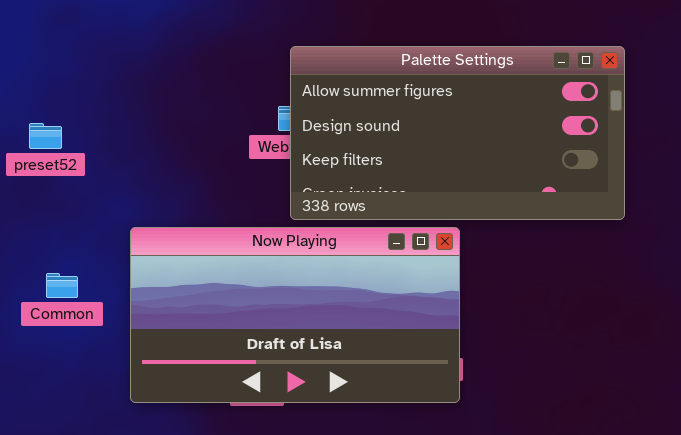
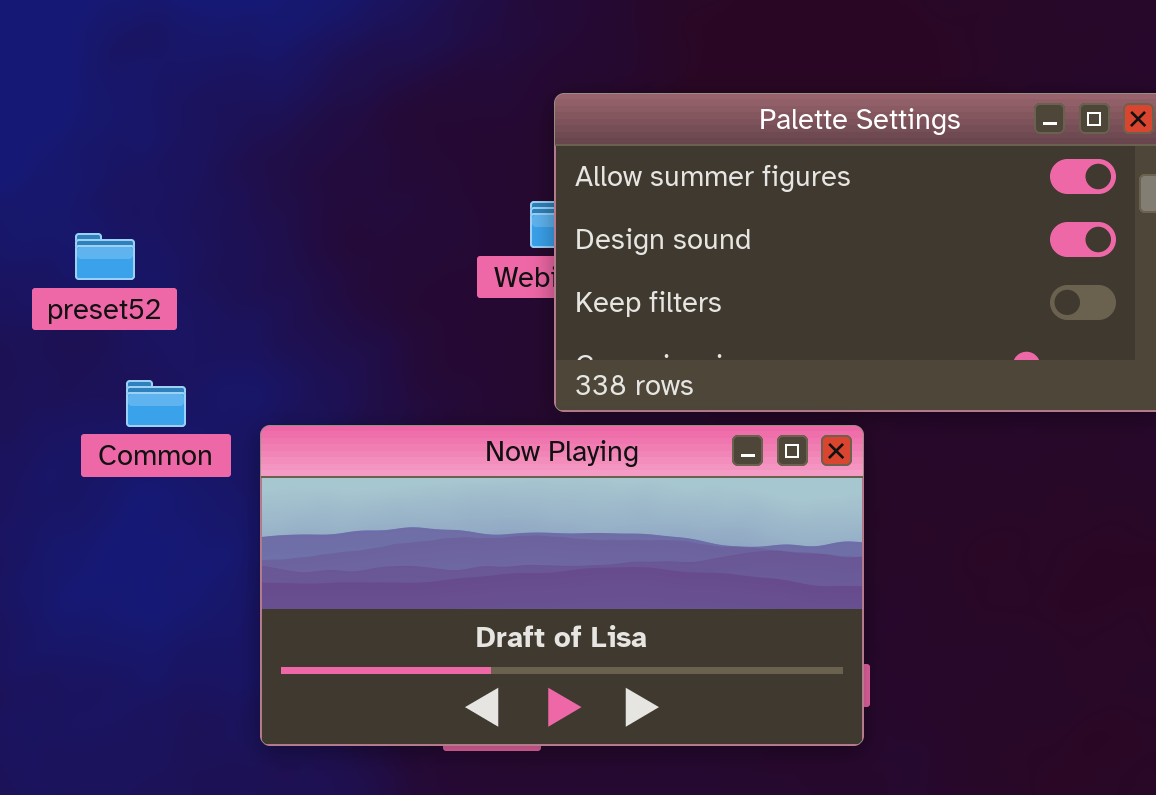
Common: [46,273,78,298] -> [126,380,186,427], moved

